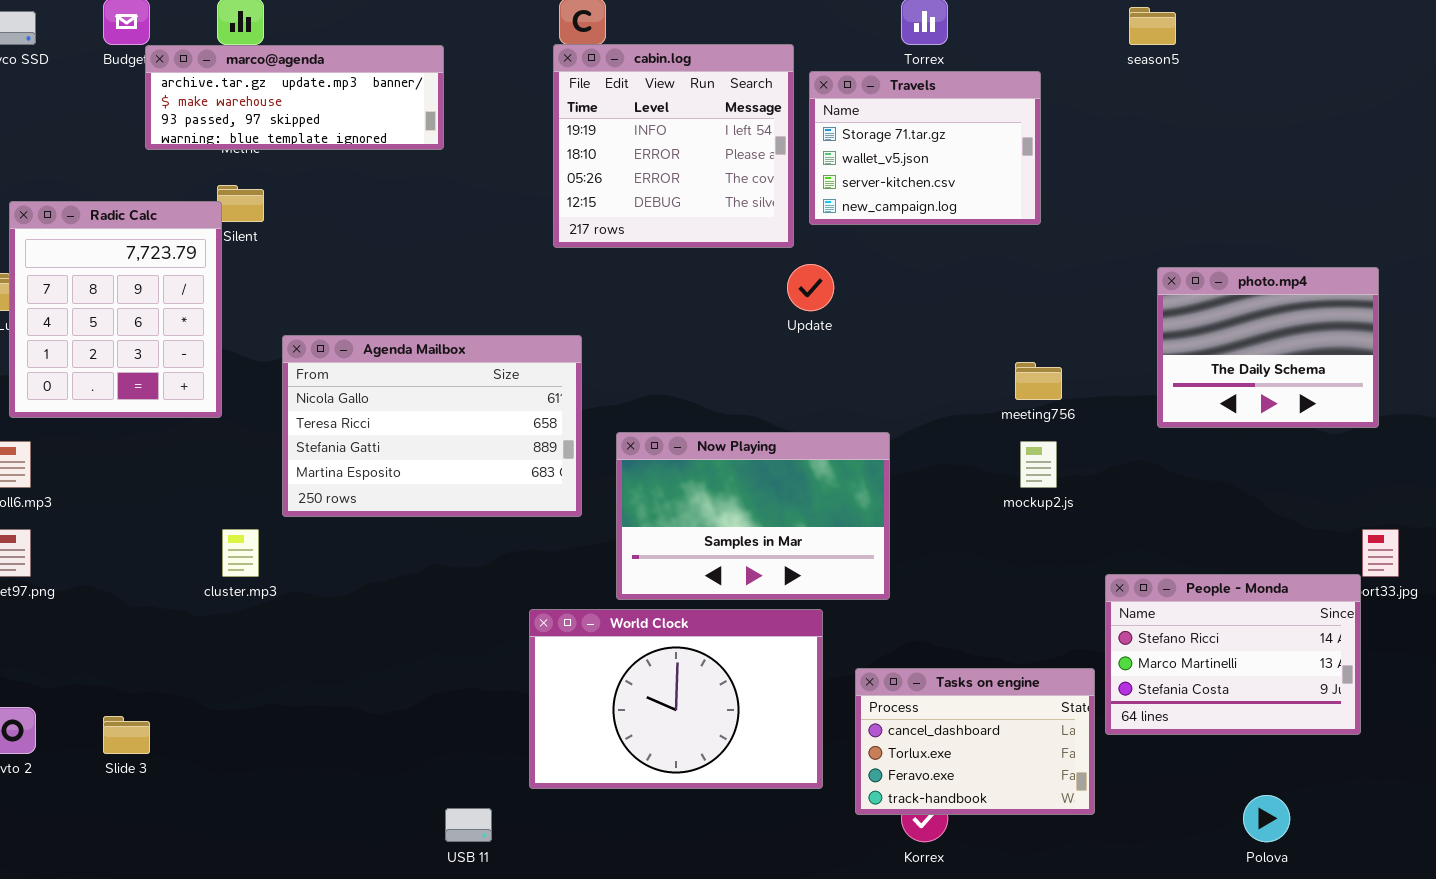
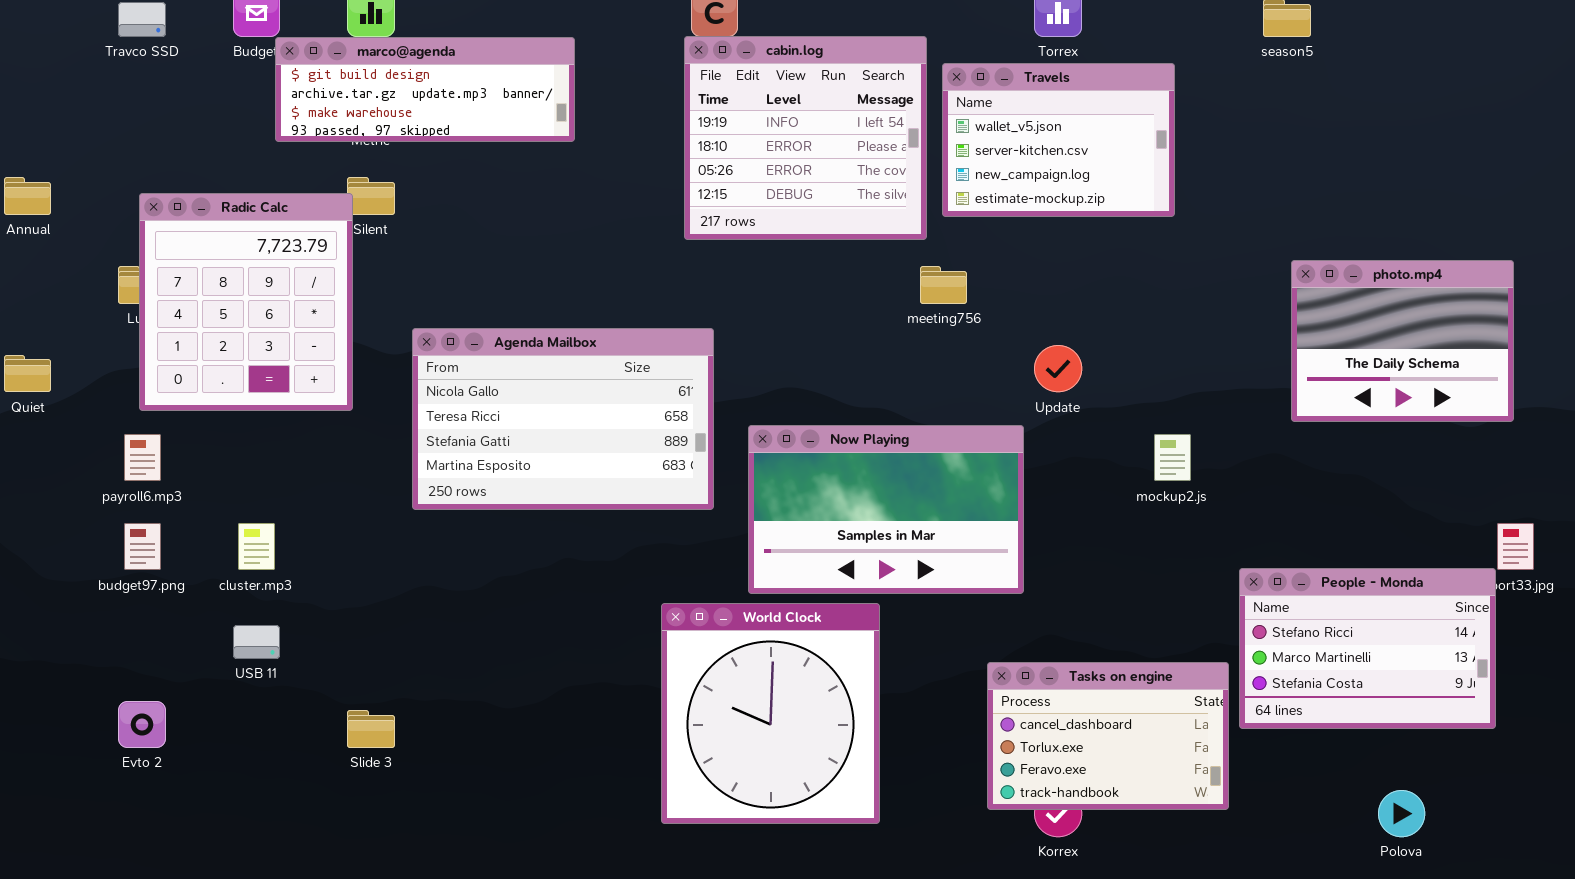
marco@agenda: [145,45,444,150] -> [275,37,575,142], scrolled up 1 row
Travels: [809,71,1041,225] -> [942,63,1175,217], scrolled down 1 row
Update: [787,264,834,311] -> [1034,345,1082,392], moved
meeting756: [1015,362,1062,400] -> [920,266,967,304], moved
cluster.mp3: [222,529,259,577] -> [238,523,275,570], moved
World Clock: [529,609,823,789] -> [661,603,880,824], resized
Slide 3: [103,716,150,754] -> [347,710,395,748], moved
USB 11: [445,808,492,842] -> [233,625,280,659], moved

